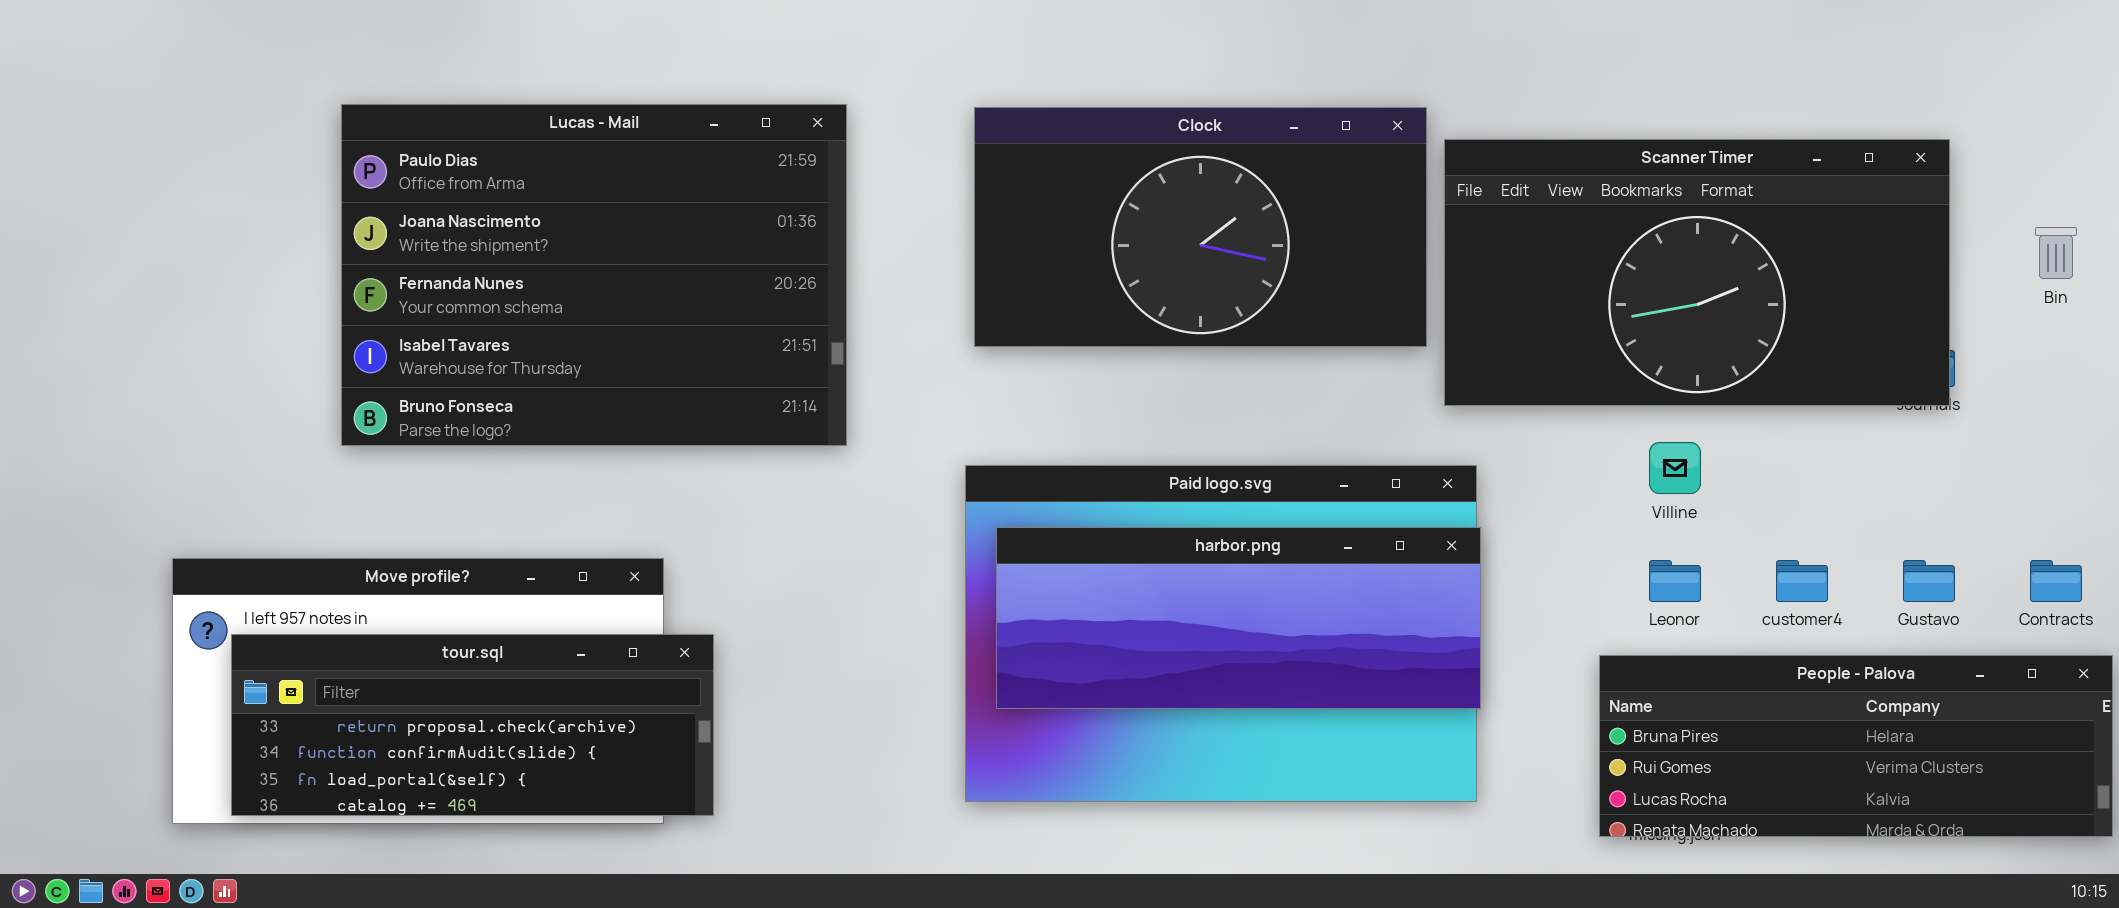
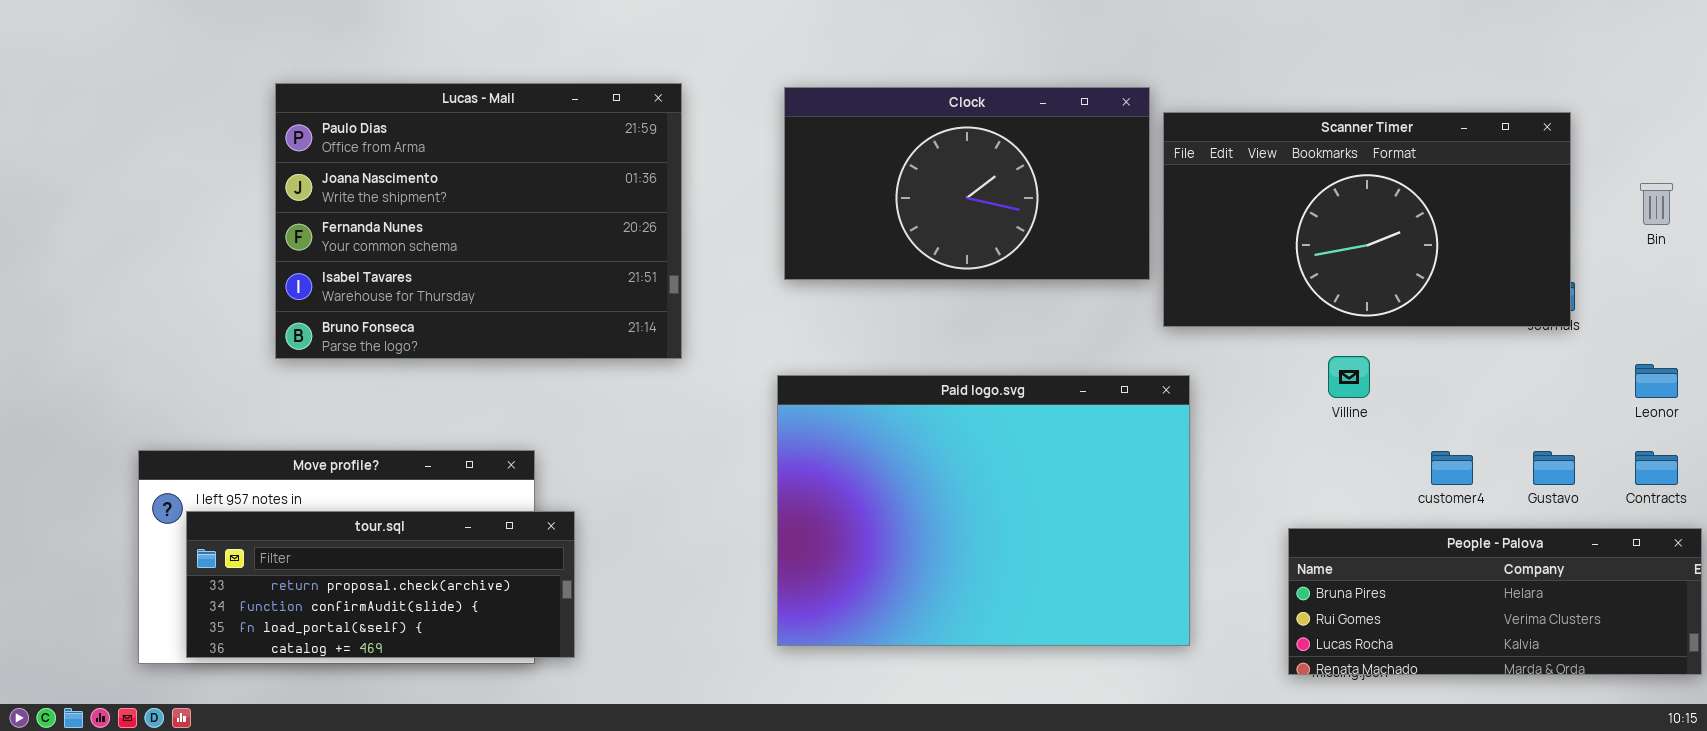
harbor.png: [996,527,1481,709] -> none, closed
Leonor: [1649,560,1701,602] -> [1635,364,1678,398], moved

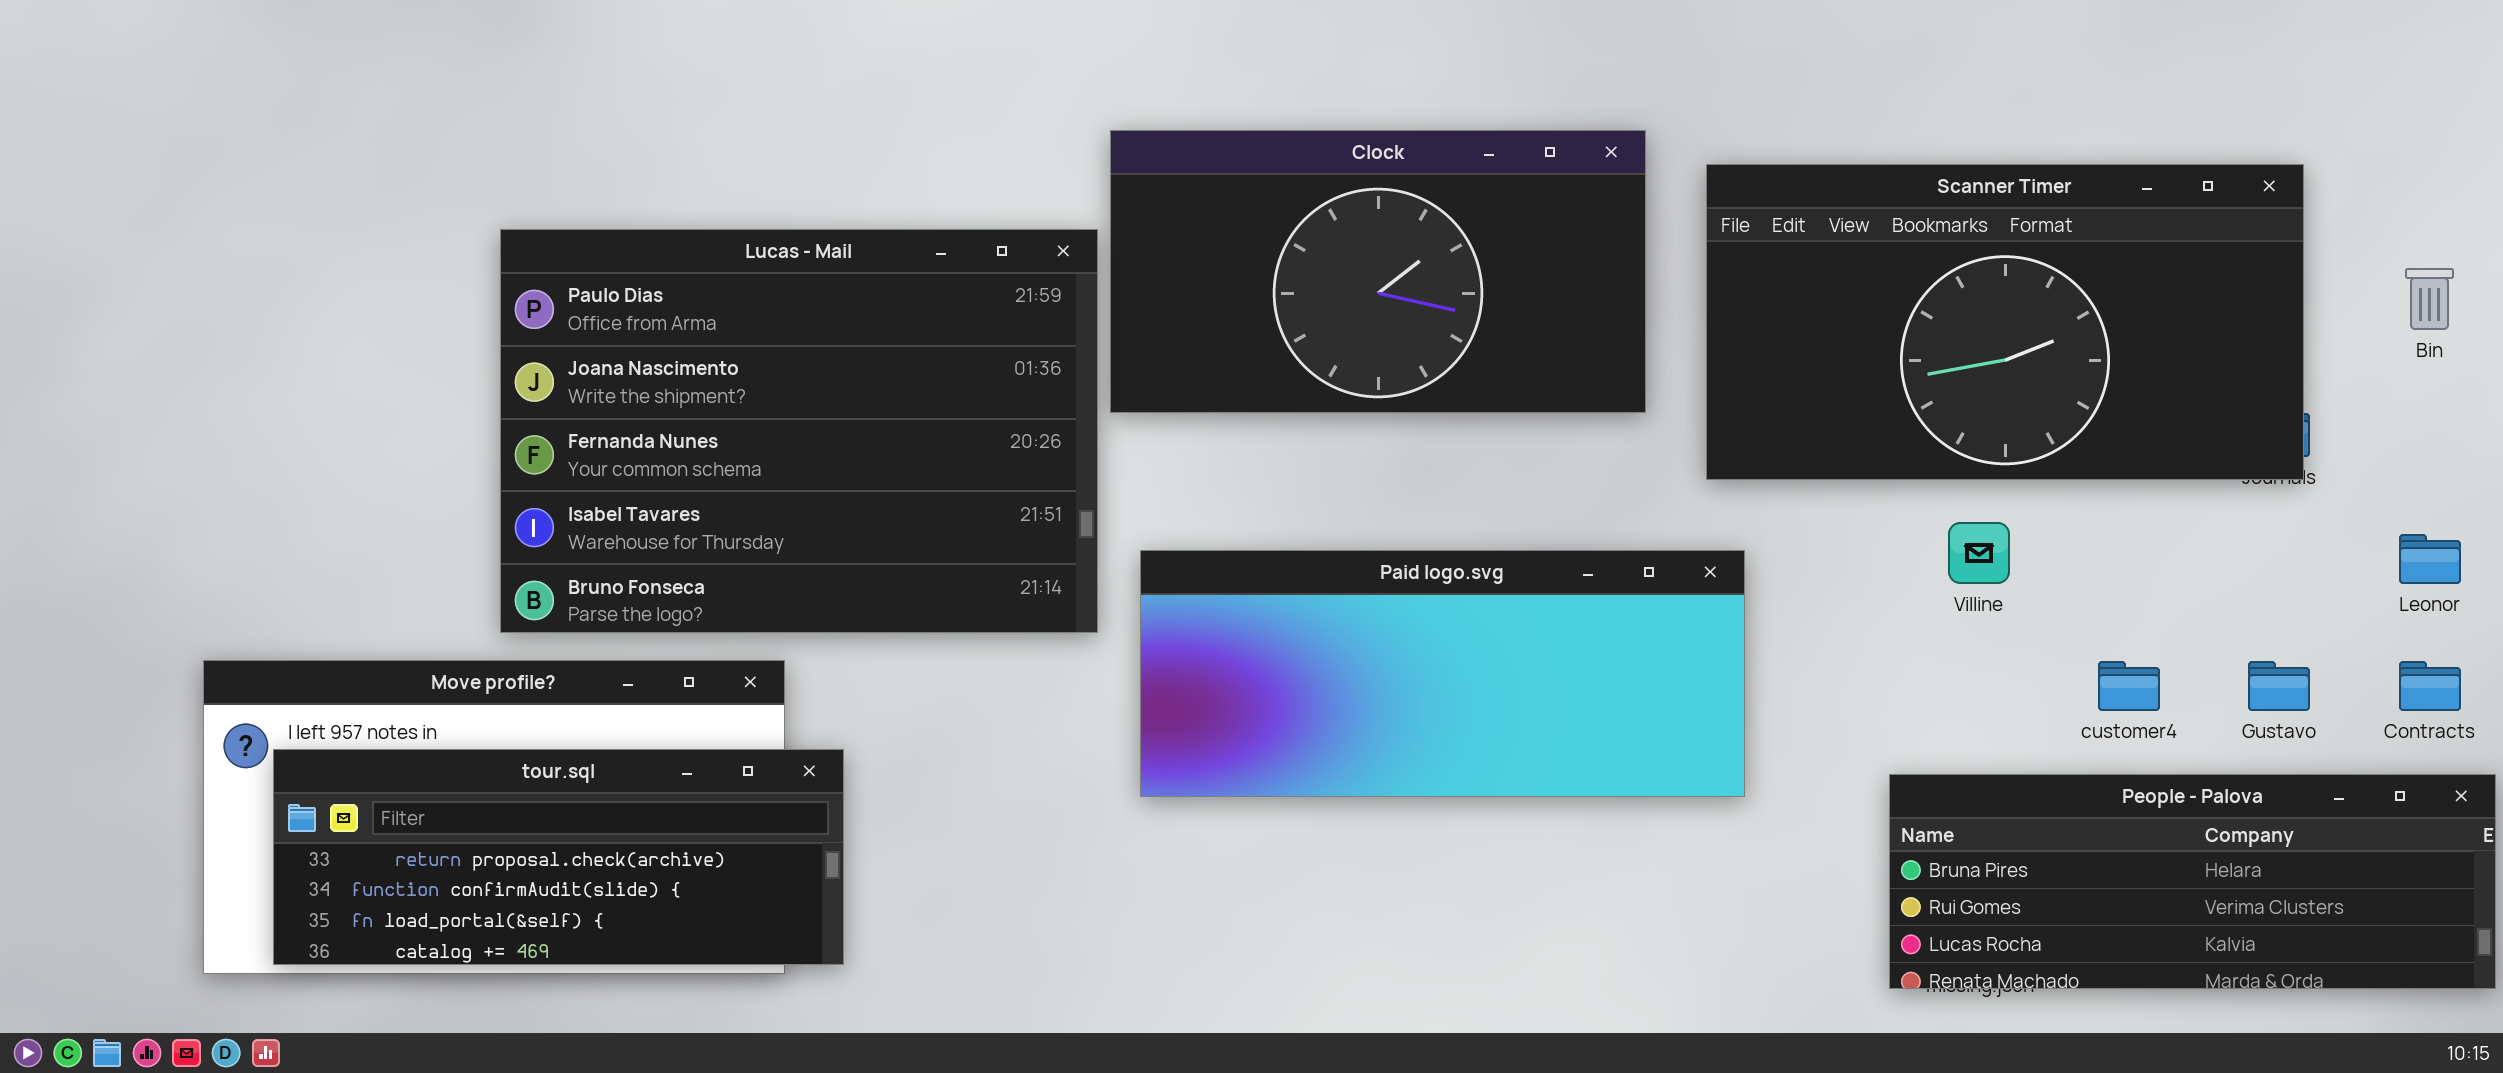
Lucas - Mail: [275,83,682,359] -> [500,229,1098,633], moved
Clock: [784,87,1150,280] -> [1110,130,1646,413], moved
Paid logo.svg: [777,375,1190,646] -> [1140,550,1745,797], resized

